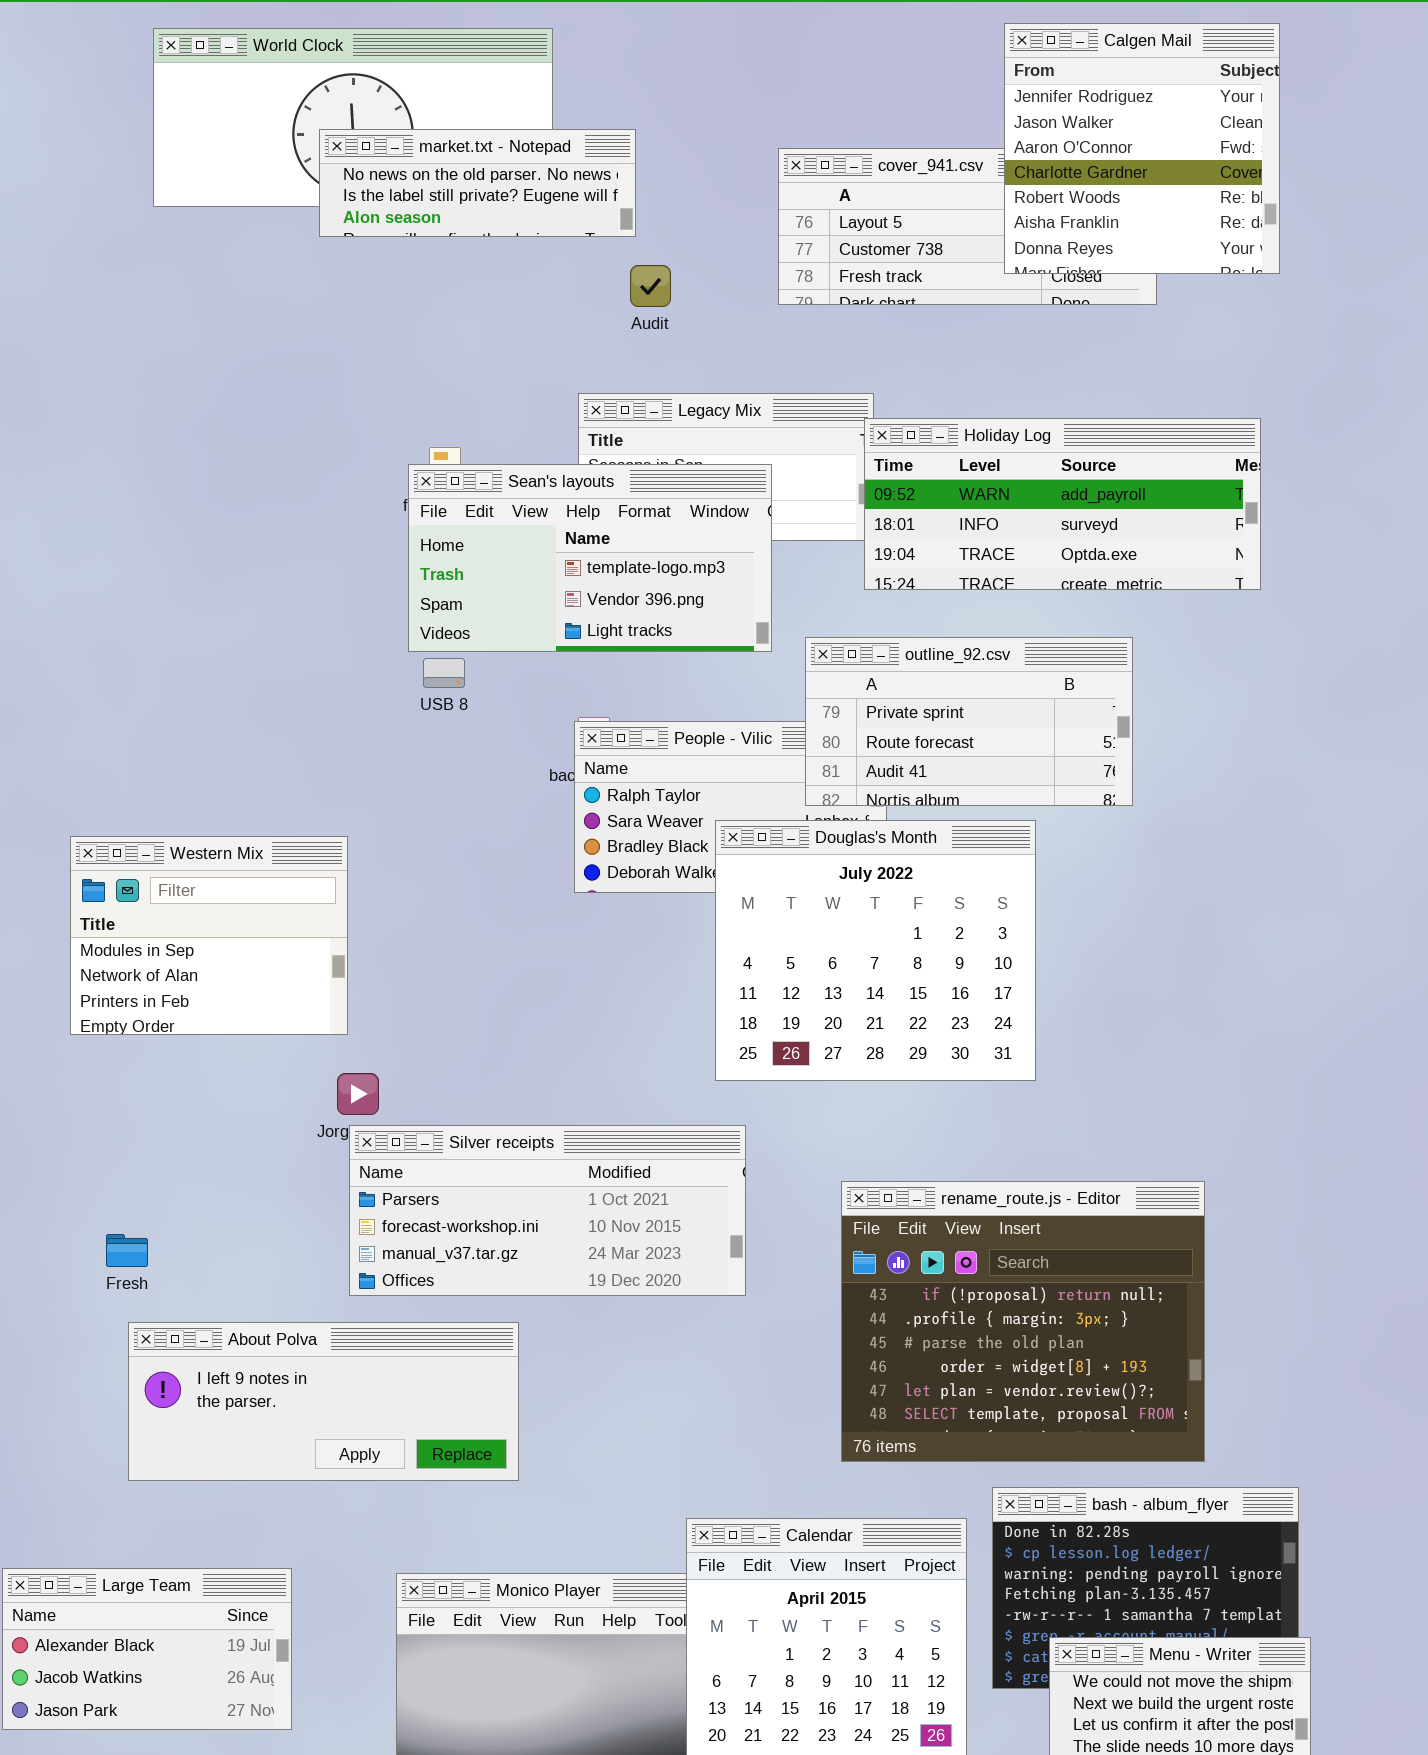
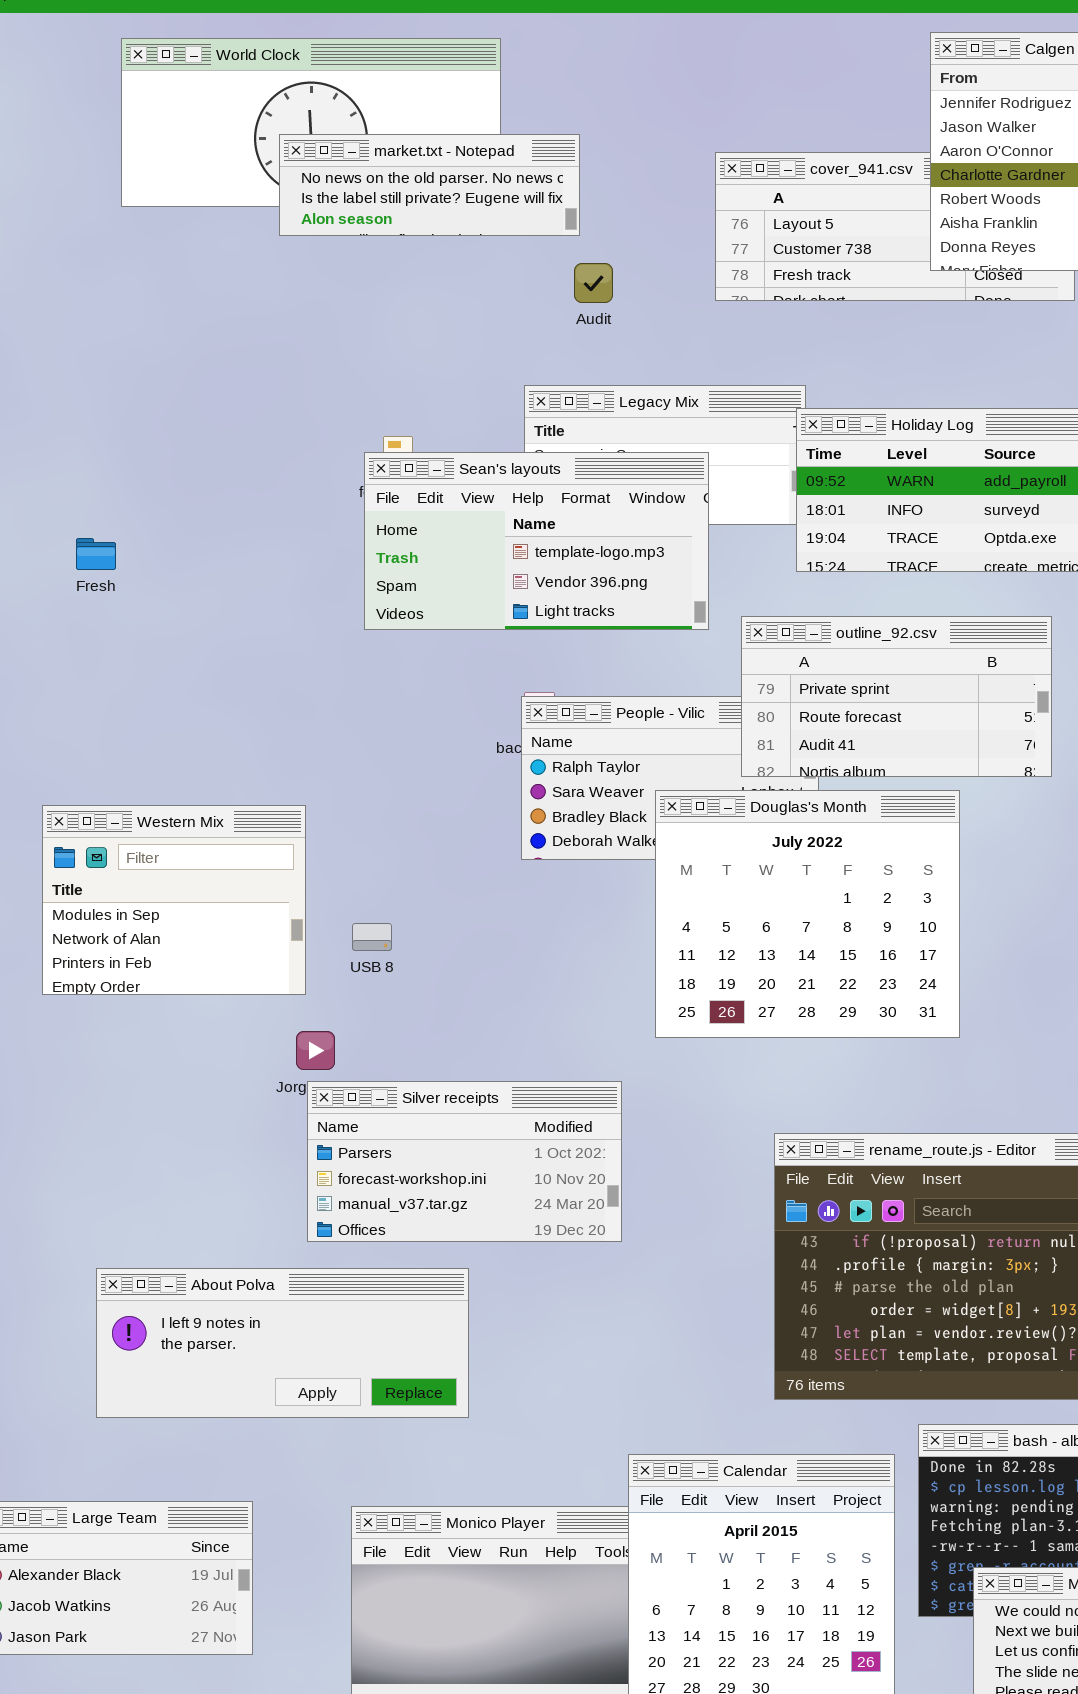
USB 8: [423,658,465,688] -> [352,923,392,951], moved
Silver receipts: [349,1125,746,1296] -> [307,1081,622,1242], resized
Fresh: [106,1234,148,1267] -> [76,538,116,570], moved

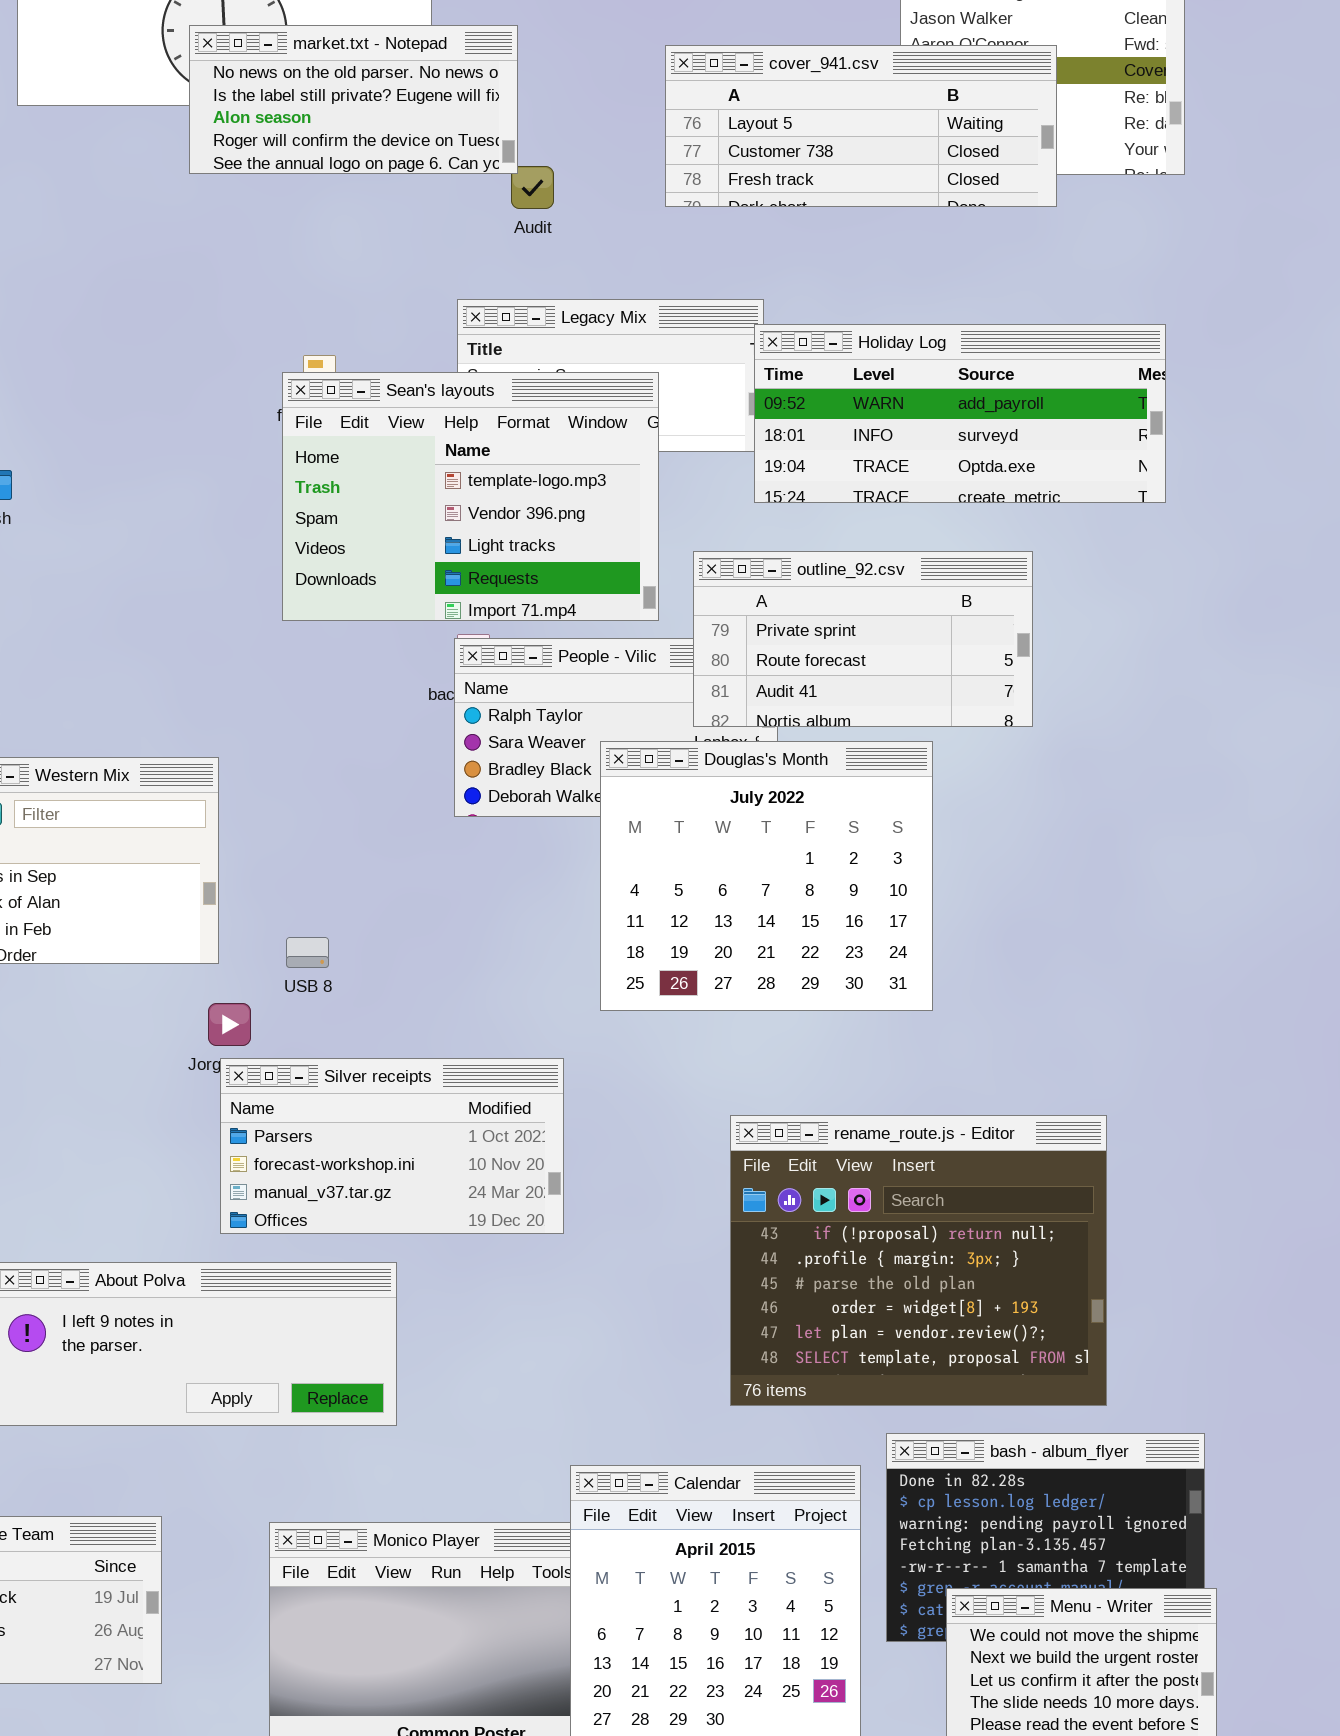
market.txt - Notepad: [279,134,580,236] -> [189,25,518,174], resized
cover_941.csv: [715,152,1075,301] -> [665,45,1057,207], raised
Sean's layouts: [364,452,709,630] -> [282,372,659,621], resized
USB 8: [352,923,392,951] -> [286,937,329,968], moved

